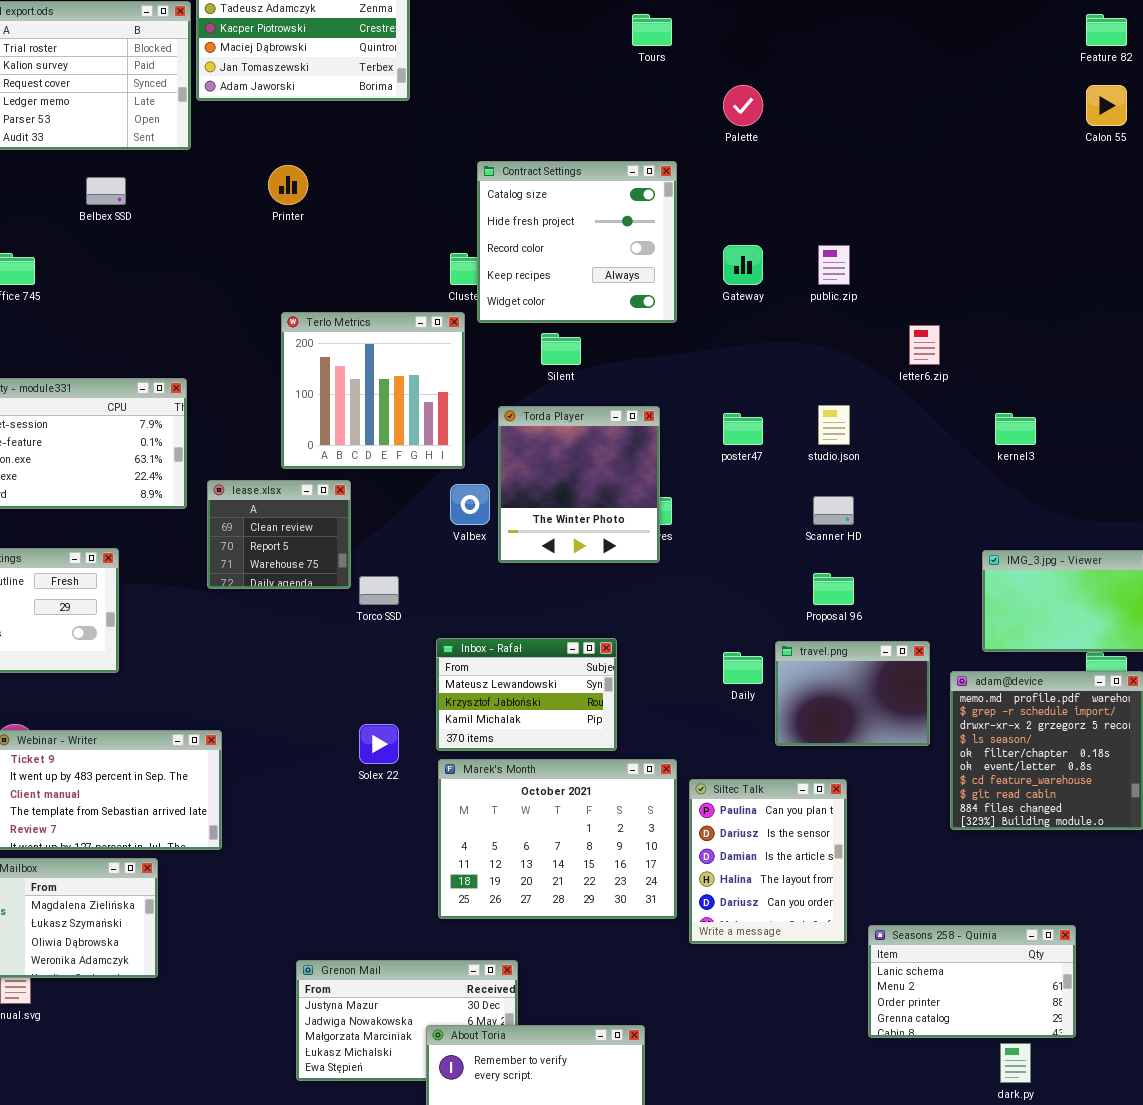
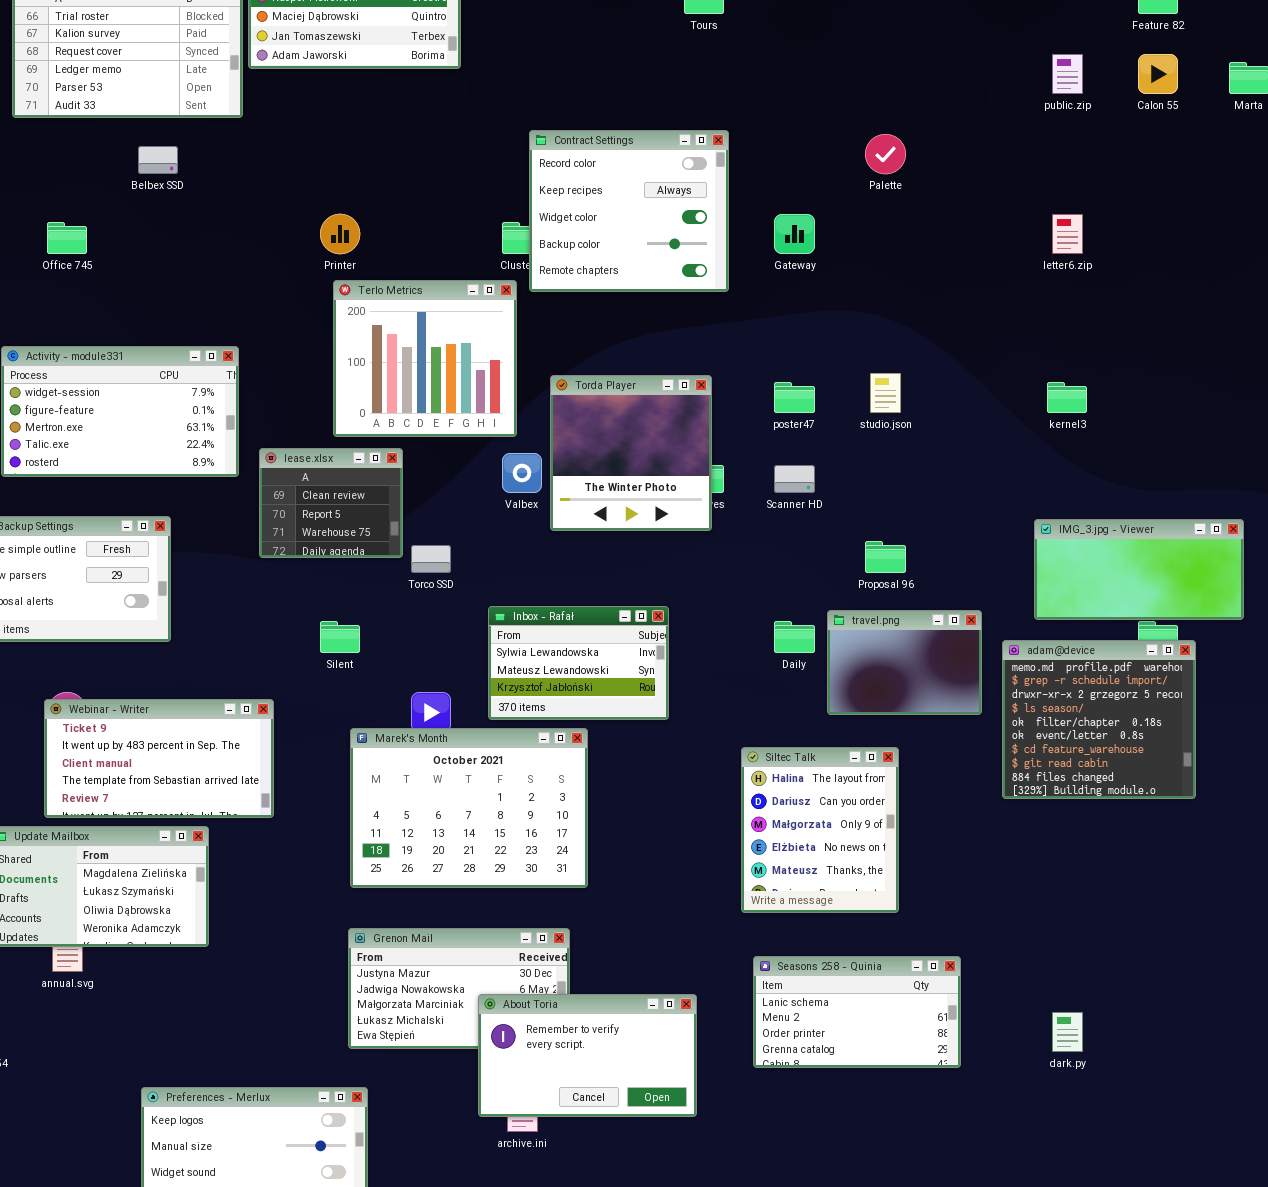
Palette: [723,85,763,126] -> [865,134,906,174], moved
Contract Settings: [477,161,677,323] -> [529,130,729,292], scrolled down 2 rows
Printer: [268,165,308,205] -> [320,214,360,254], moved
public.zip: [818,245,850,285] -> [1052,54,1083,94], moved
letter6.zip: [909,325,940,365] -> [1052,214,1083,254], moved
Silent: [541,333,581,365] -> [320,621,360,653], moved
Scanner HD: [813,496,854,525] -> [774,465,815,493], moved
Inbox - Rafał: [436,638,617,751] -> [488,606,669,720], scrolled up 1 row
Marek's Month: [438,759,677,919] -> [350,728,588,888], moved
Siltec Talk: [689,779,847,944] -> [741,747,899,913], scrolled down 3 rows
Seasons 258 - Quinia: [868,925,1076,1038] -> [753,956,961,1068], moved

